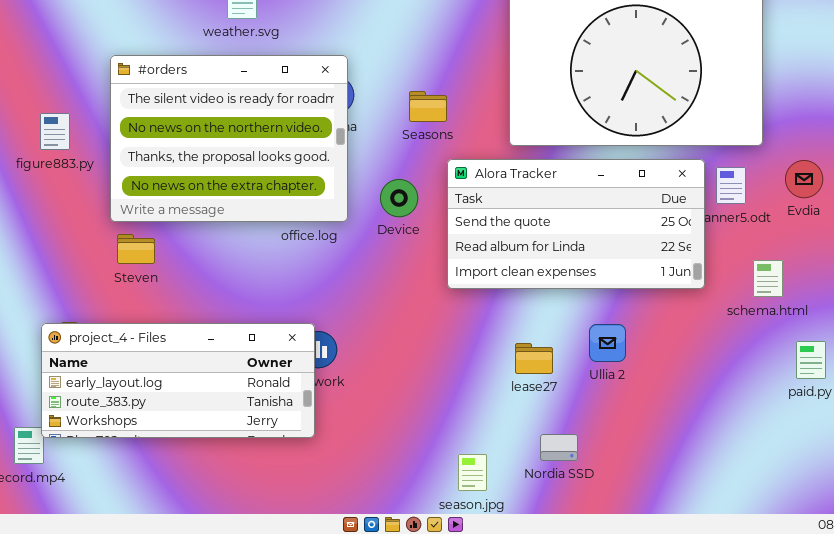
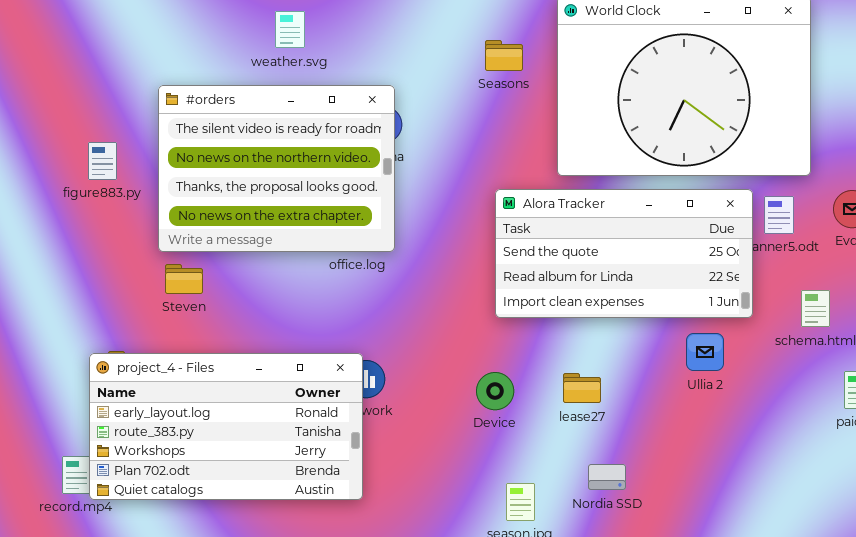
Seasons: [409,91,447,122] -> [485,40,523,71], moved
Device: [380,179,418,217] -> [476,372,514,410], moved
project_4 - Files: [41,323,315,438] -> [89,353,363,500], resized
Ullia 2: [589,324,626,362] -> [686,333,724,371], moved

